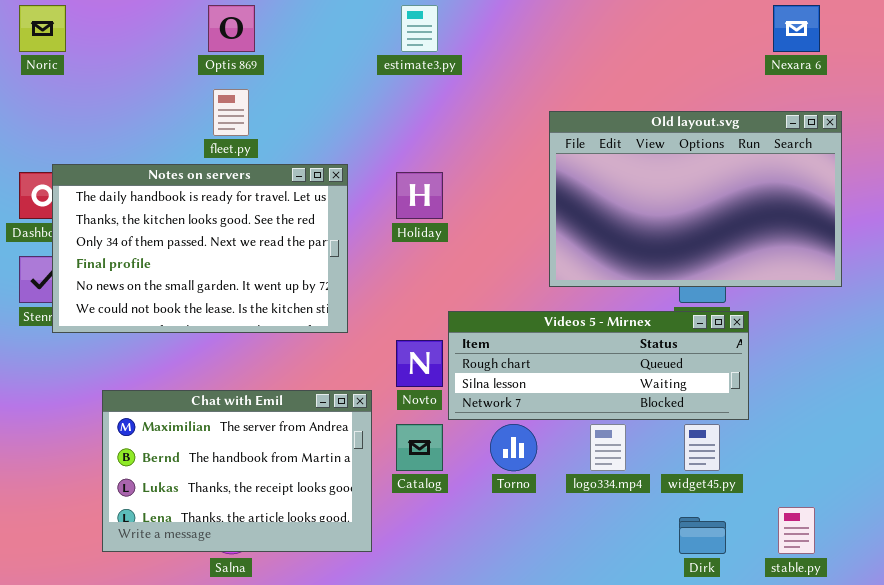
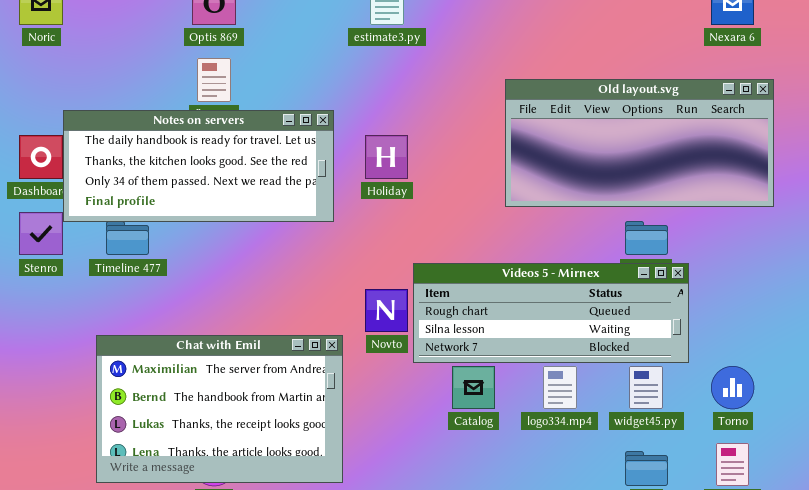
Old layout.svg: [549,111,842,287] -> [505,79,774,207], resized
Notes on servers: [52,164,348,333] -> [63,110,334,222], moved, resized
Catalog: [396,424,443,471] -> [452,366,495,409], moved
Torno: [490,424,537,471] -> [711,366,754,409], moved

